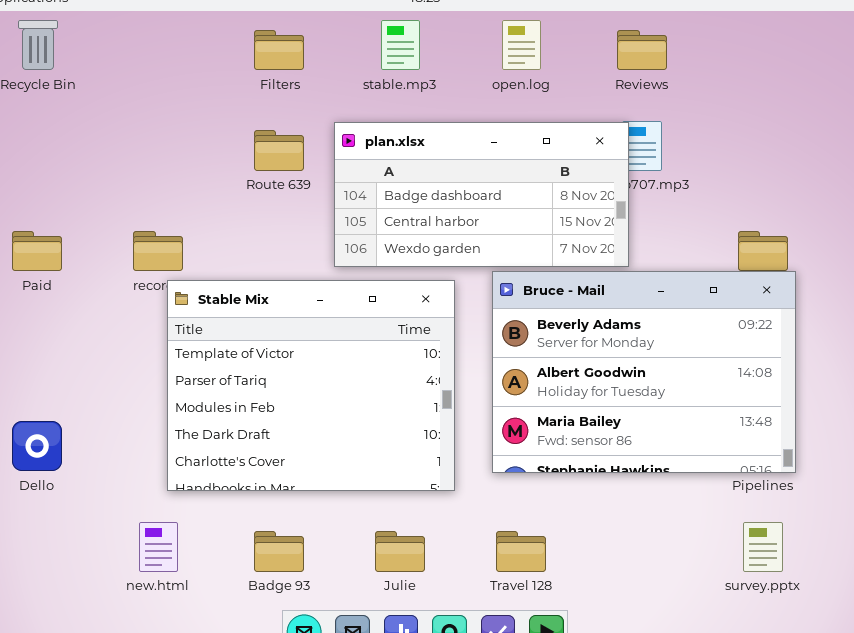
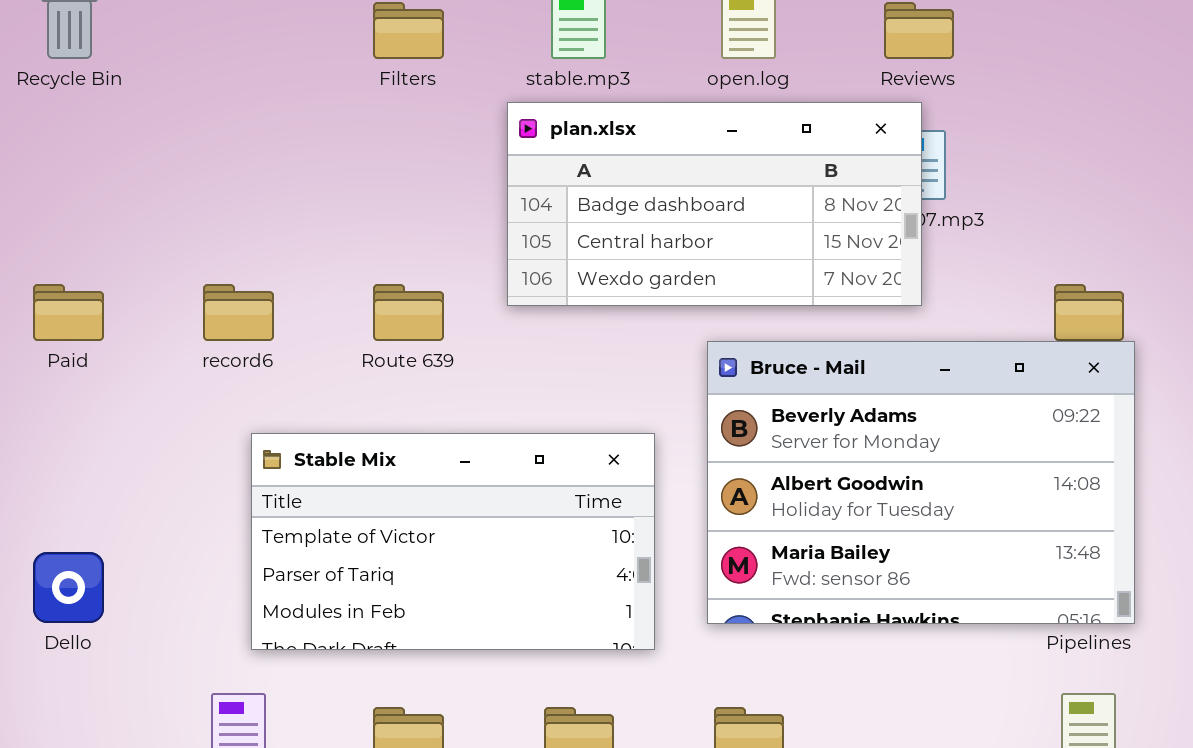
plan.xlsx: [334,122,629,267] -> [507,102,922,306], moved
Route 639: [254,130,304,171] -> [373,284,444,341], moved
Stable Mix: [167,280,455,491] -> [251,433,655,650], resized

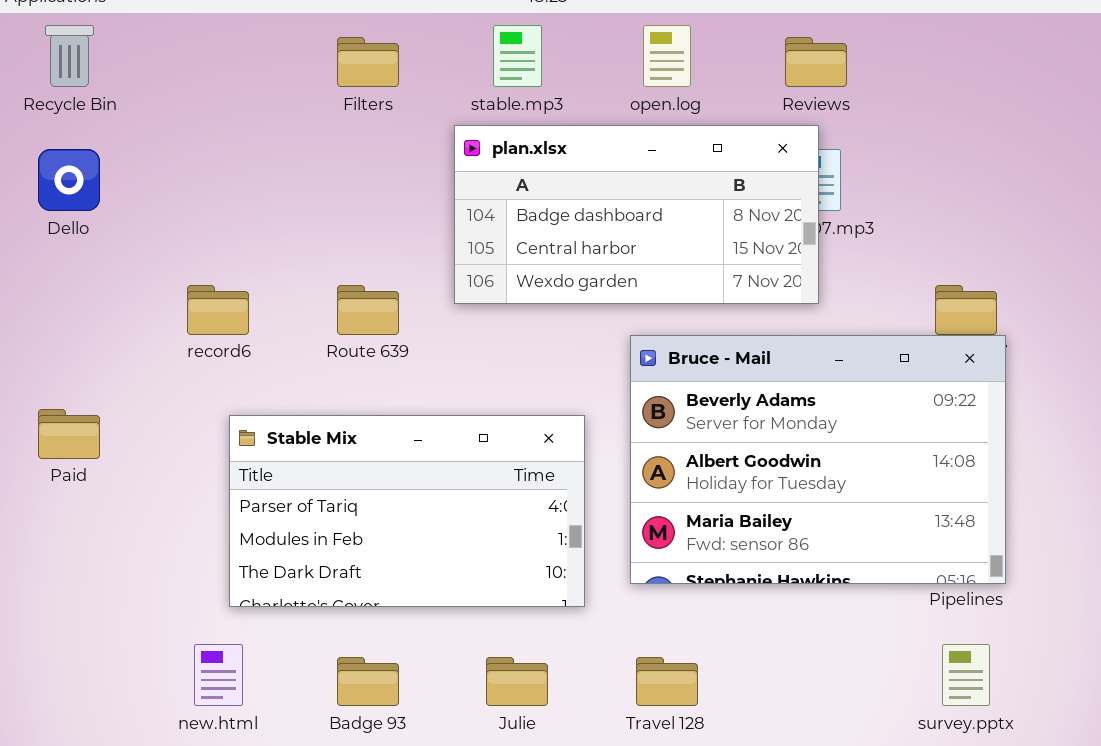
Paid: [33,284,104,341] -> [38,409,100,459], moved
Stable Mix: [251,433,655,650] -> [229,415,585,607], scrolled down 1 row
Dello: [33,552,104,623] -> [38,149,100,211], moved

